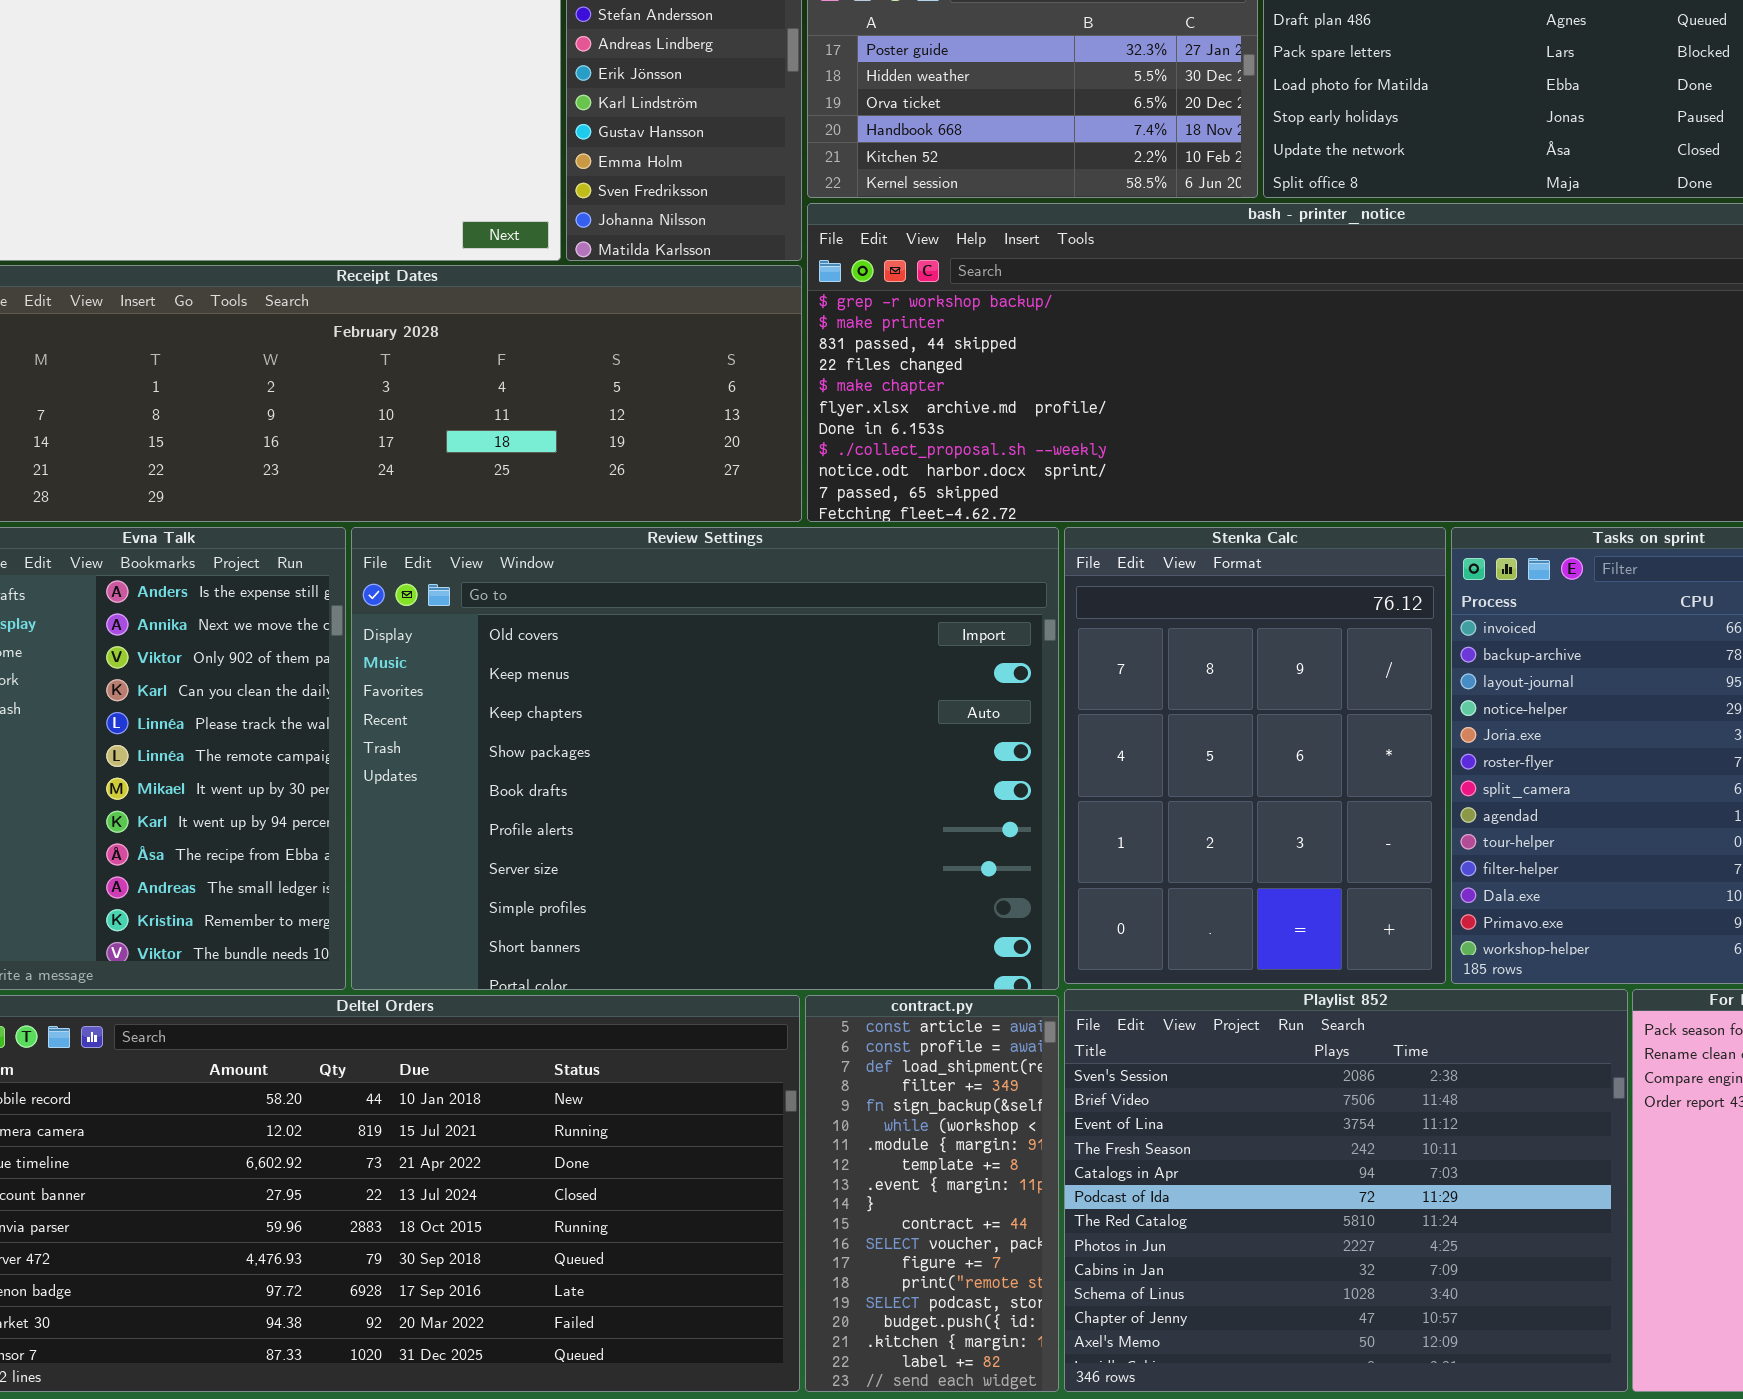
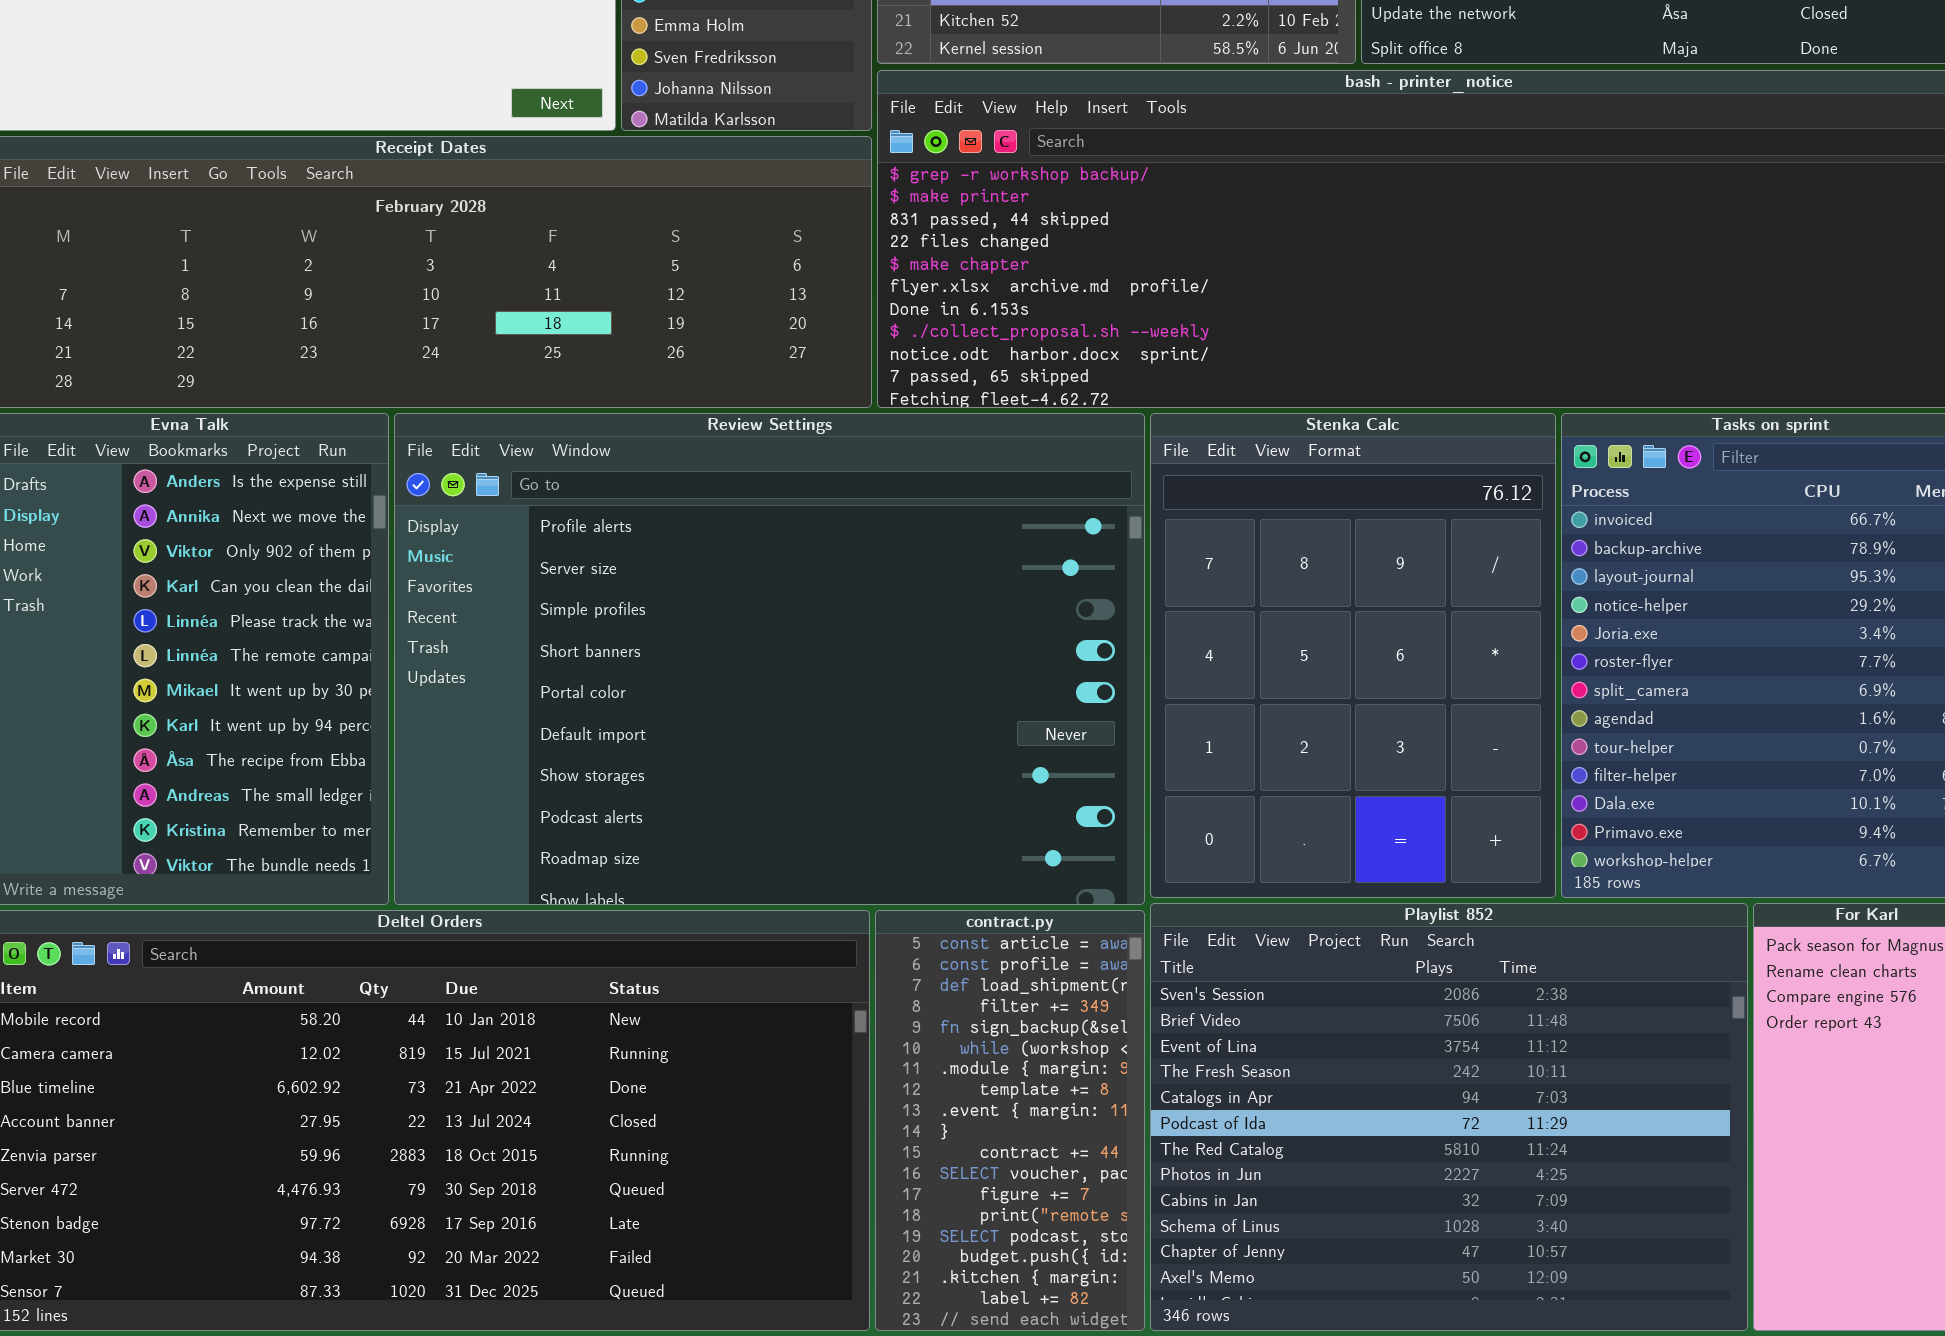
Review Settings: [351,527,1059,990] -> [394,413,1145,905], scrolled down 5 rows

